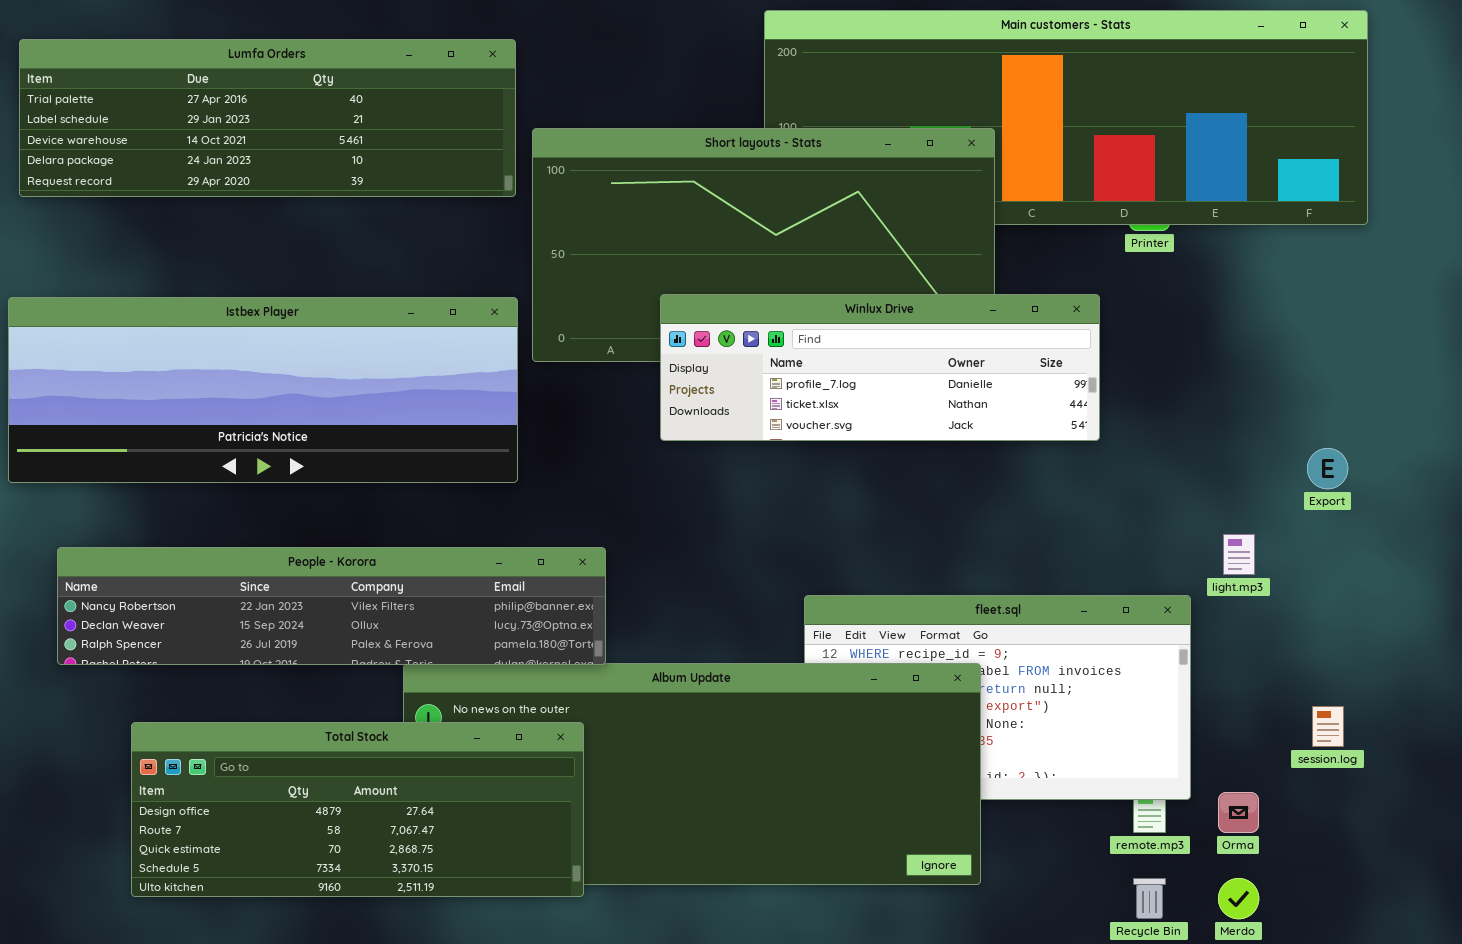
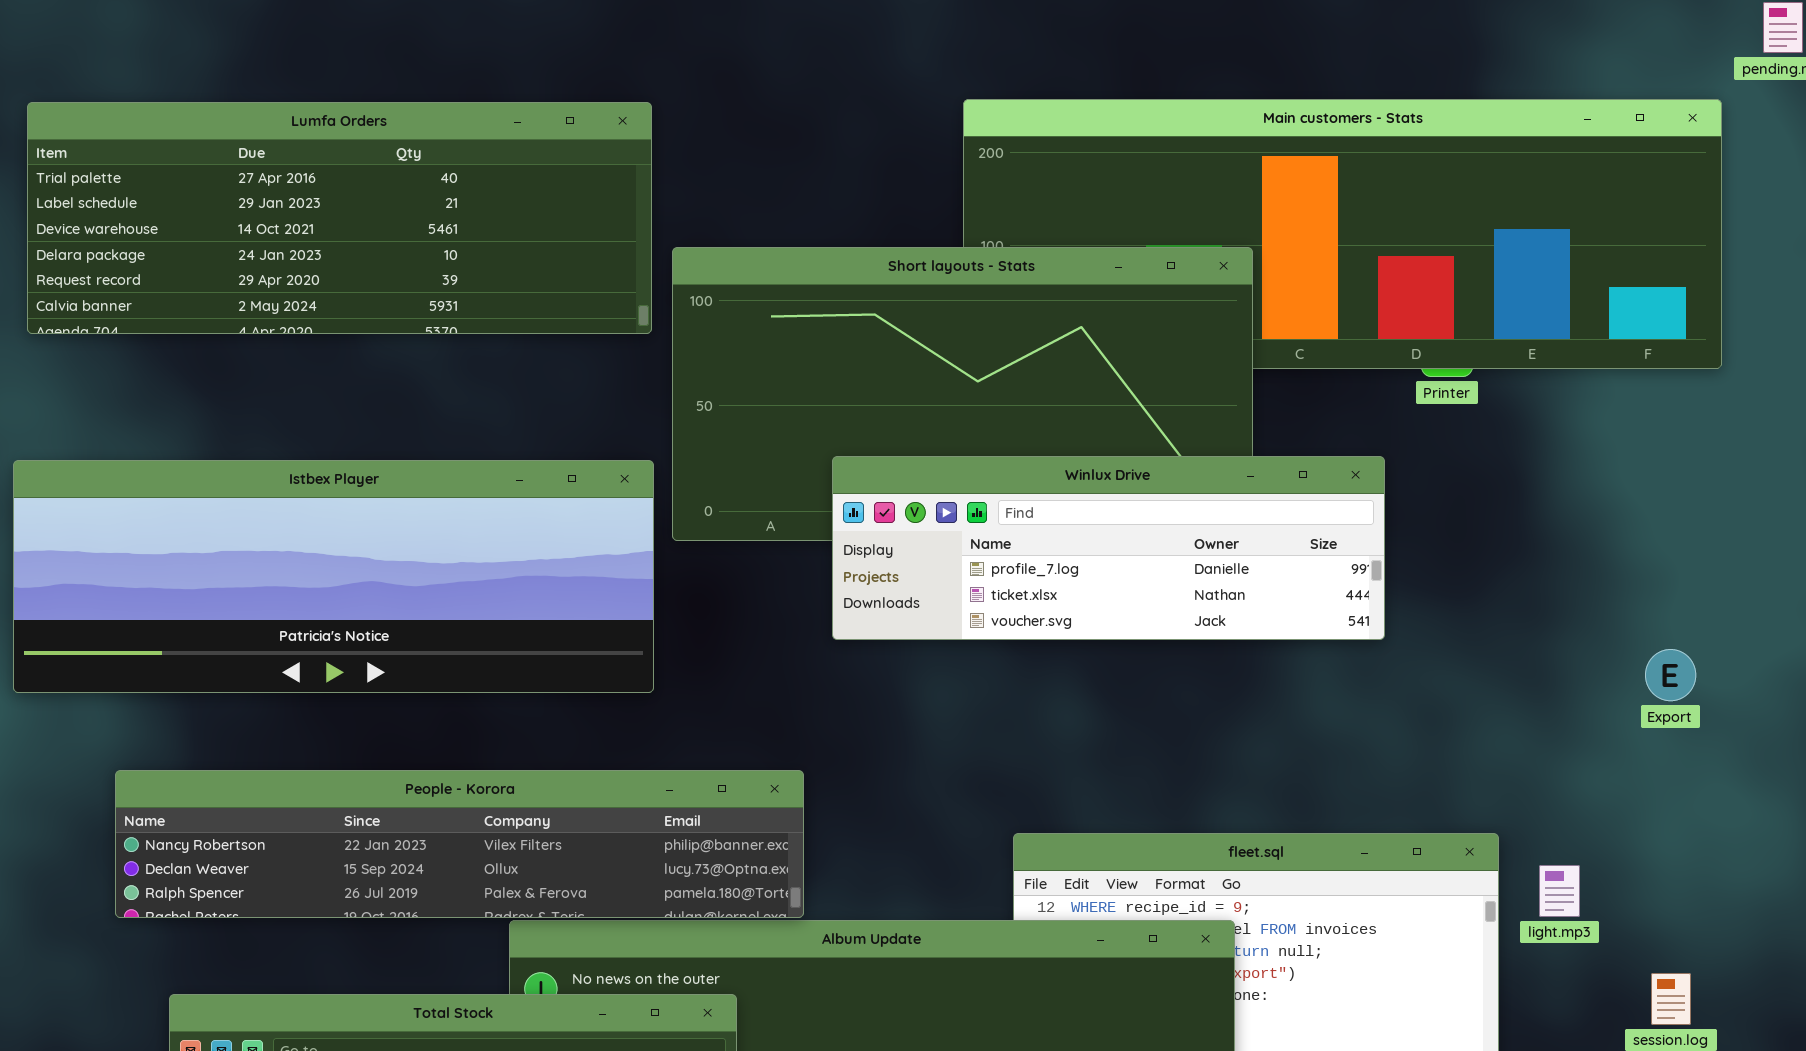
Lumfa Orders: [19,39,516,197] -> [27,102,652,334], resized
light.mp3: [1223,534,1255,575] -> [1539,865,1580,917], moved
People - Korora: [57,547,606,665] -> [115,770,804,918], moved

